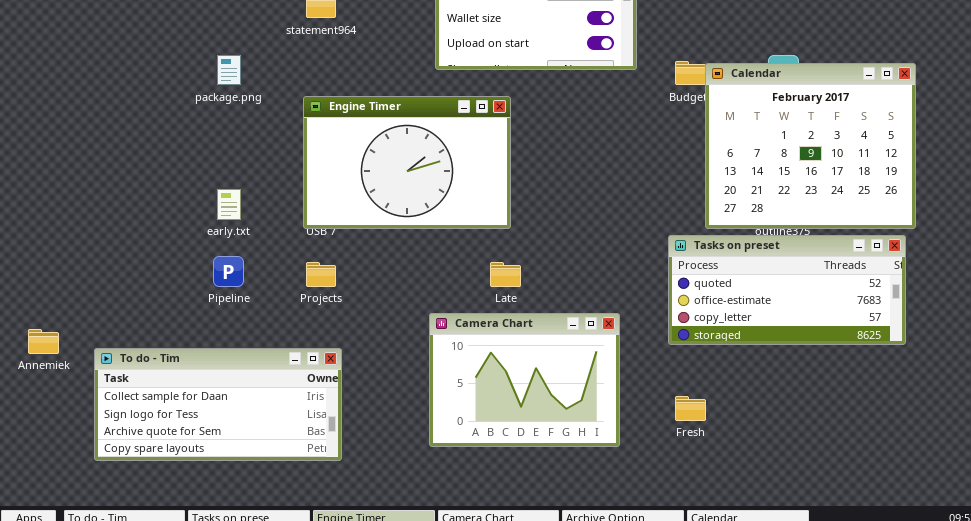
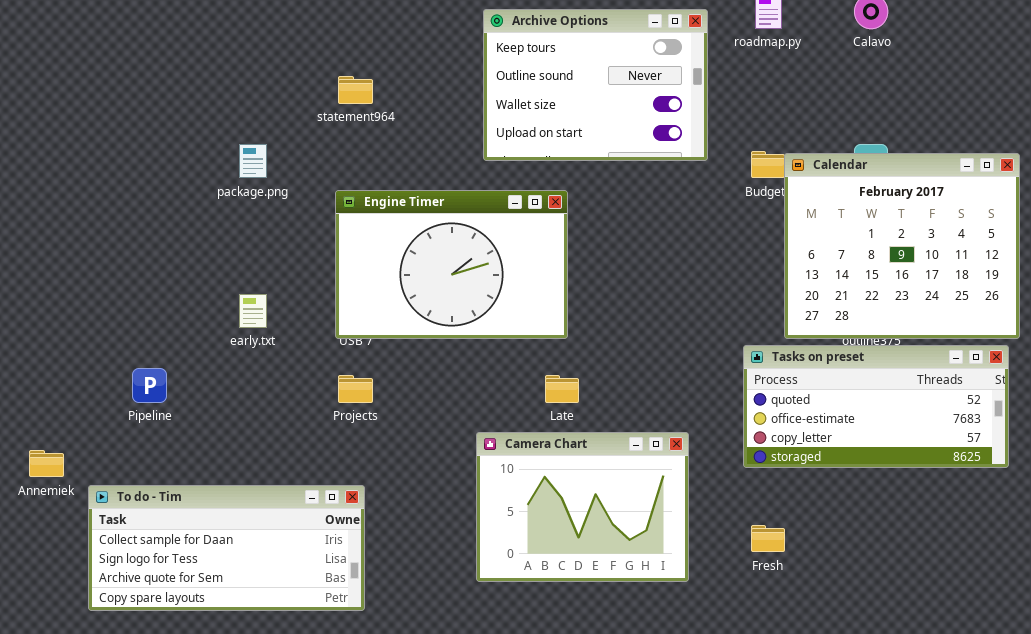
Pipeline: [213,256,244,287] -> [132,368,167,403], moved
To do - Tim: [94,348,342,461] -> [88,485,365,611], moved

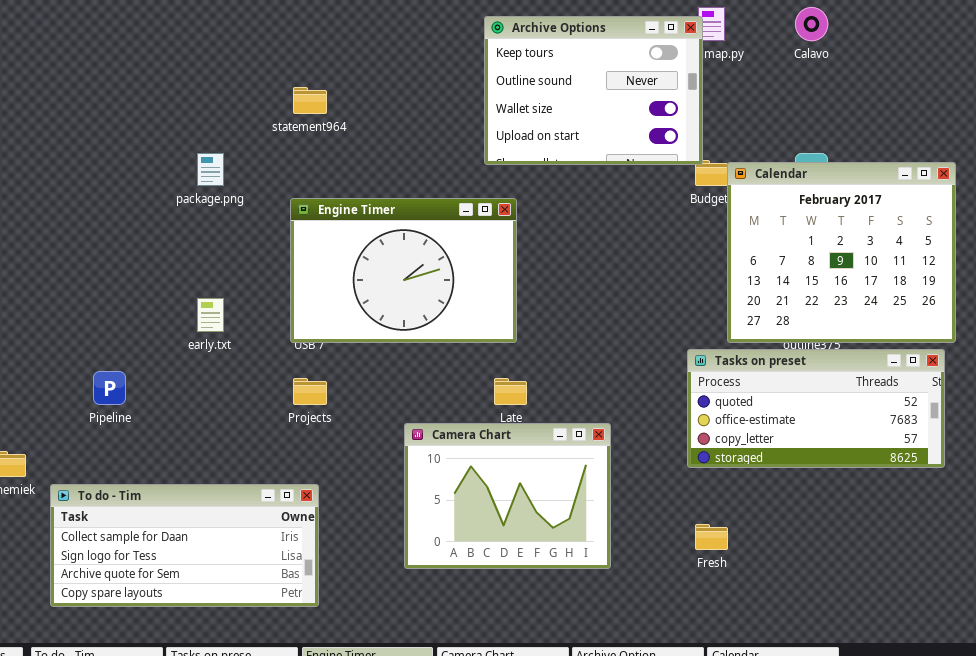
Archive Options: [483,9,708,161] -> [484,16,703,165], moved
Camera Chart: [476,432,689,582] -> [404,423,611,569], moved

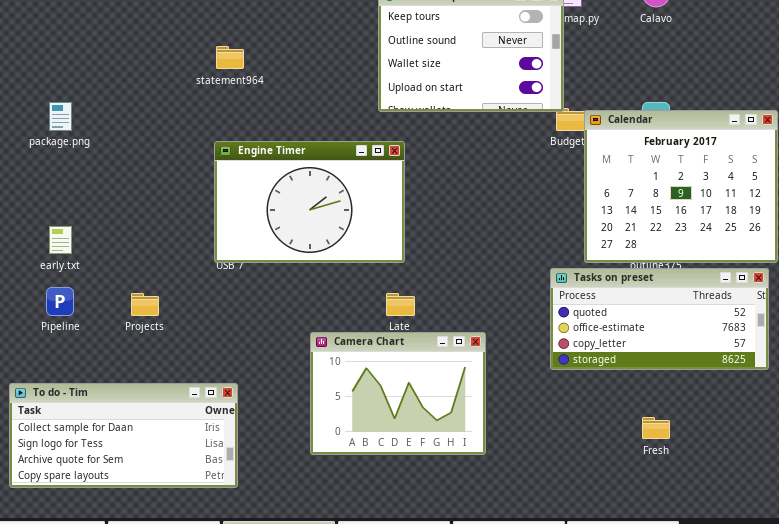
package.png: [197,153,224,186] -> [49,102,72,131], moved
early.txt: [197,298,224,332] -> [49,226,72,254], moved
Projects: [293,378,327,405] -> [131,293,159,316], moved
Fresh: [695,524,728,550] -> [642,417,670,439], moved

